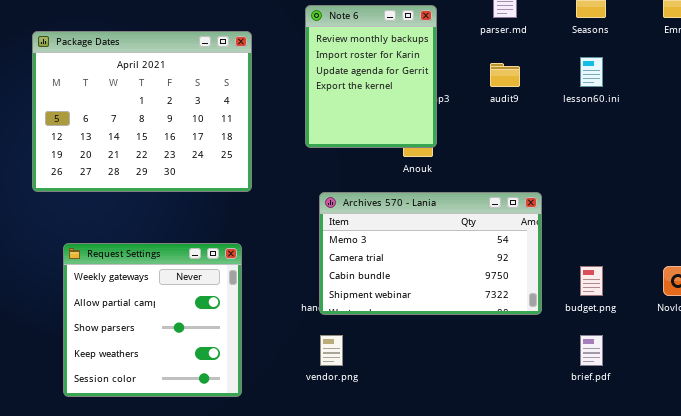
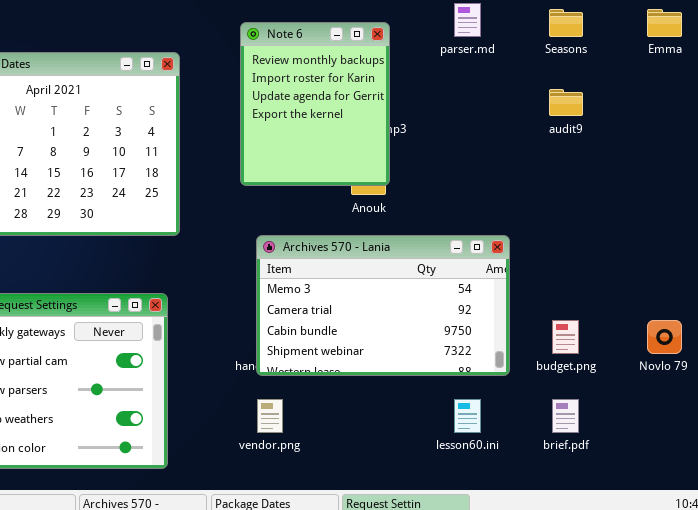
lesson60.ini: [580,57,603,87] -> [454,399,481,433], moved
audit9: [490,63,520,87] -> [549,89,583,116], moved

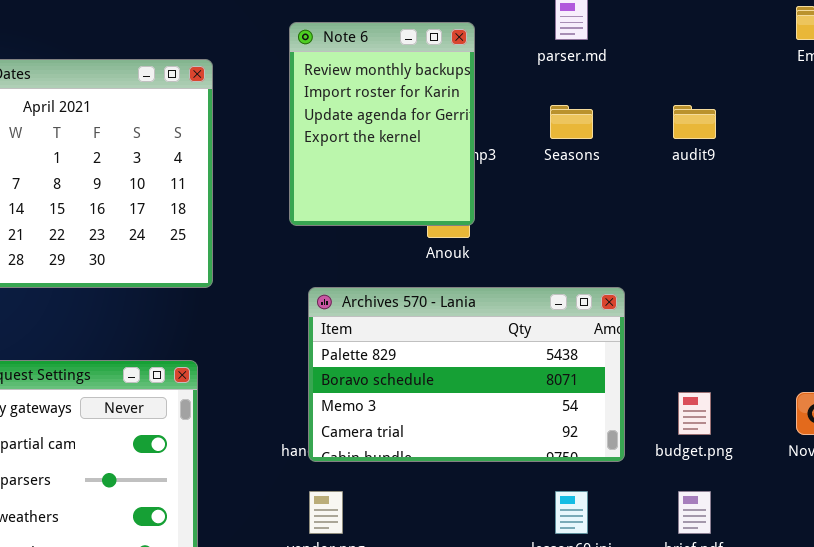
Seasons: [549,9,583,37] -> [550,105,593,139], moved
Archives 570 - Lania: [256,235,510,376] -> [308,287,625,462], scrolled up 2 rows

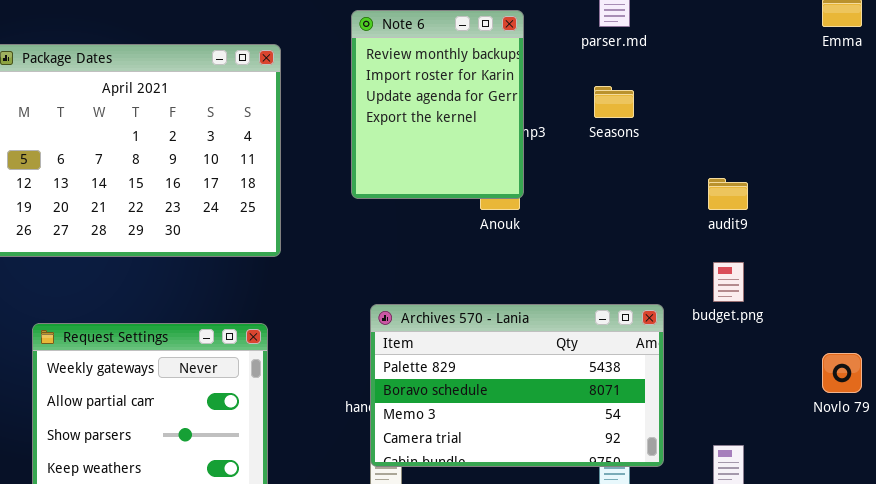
audit9: [673,105,716,139] -> [708,178,748,210], moved
Archives 570 - Lania: [308,287,625,462] -> [370,304,664,467], moved
budget.png: [678,392,711,435] -> [713,262,744,302], moved

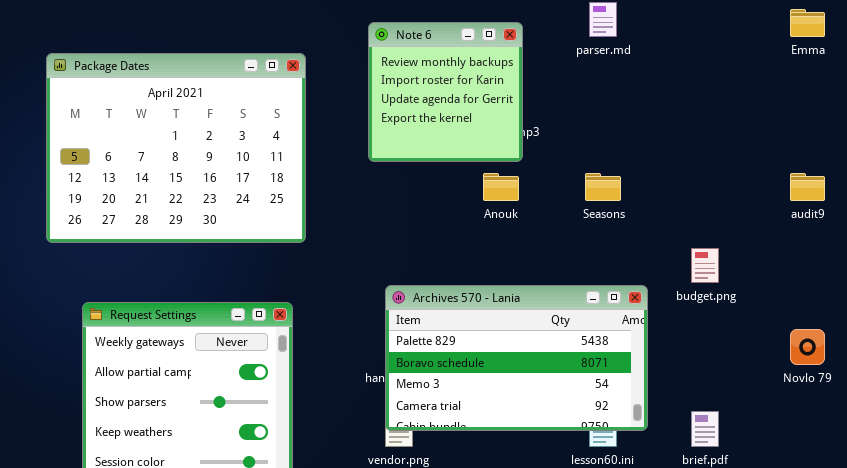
Note 6: [351,10,524,199] -> [368,22,523,162], resized
Seasons: [594,86,634,118] -> [585,173,621,201], moved
audit9: [708,178,748,210] -> [790,173,825,201], moved

